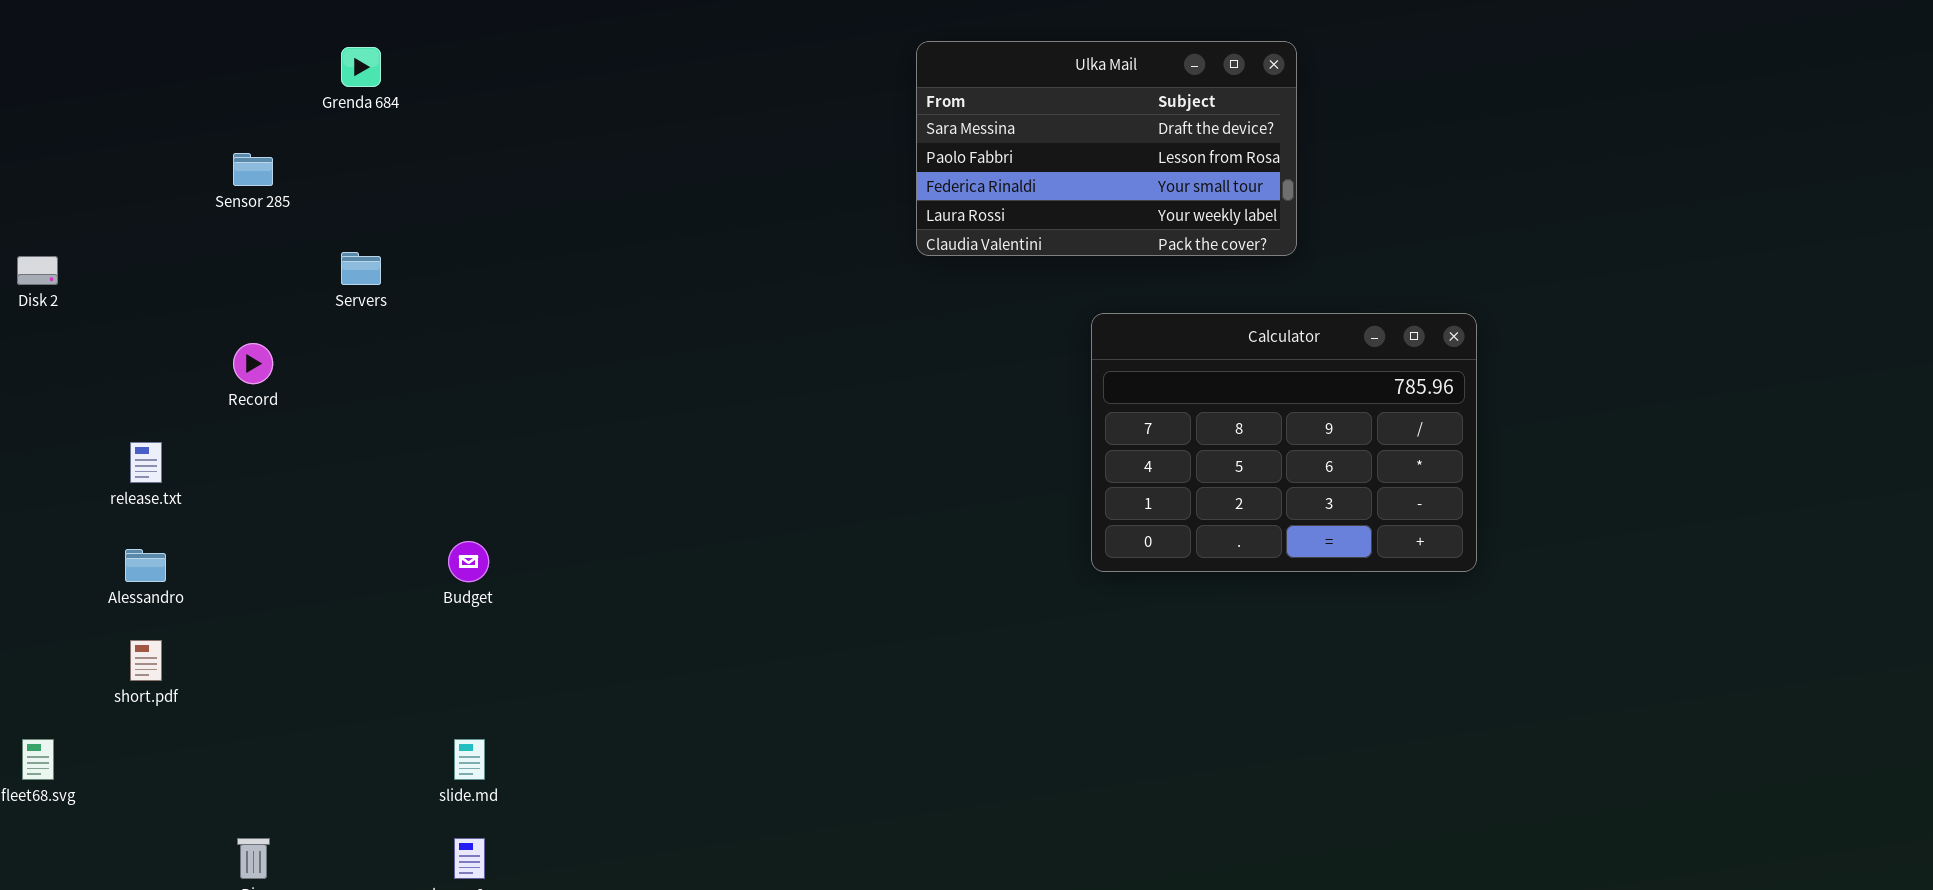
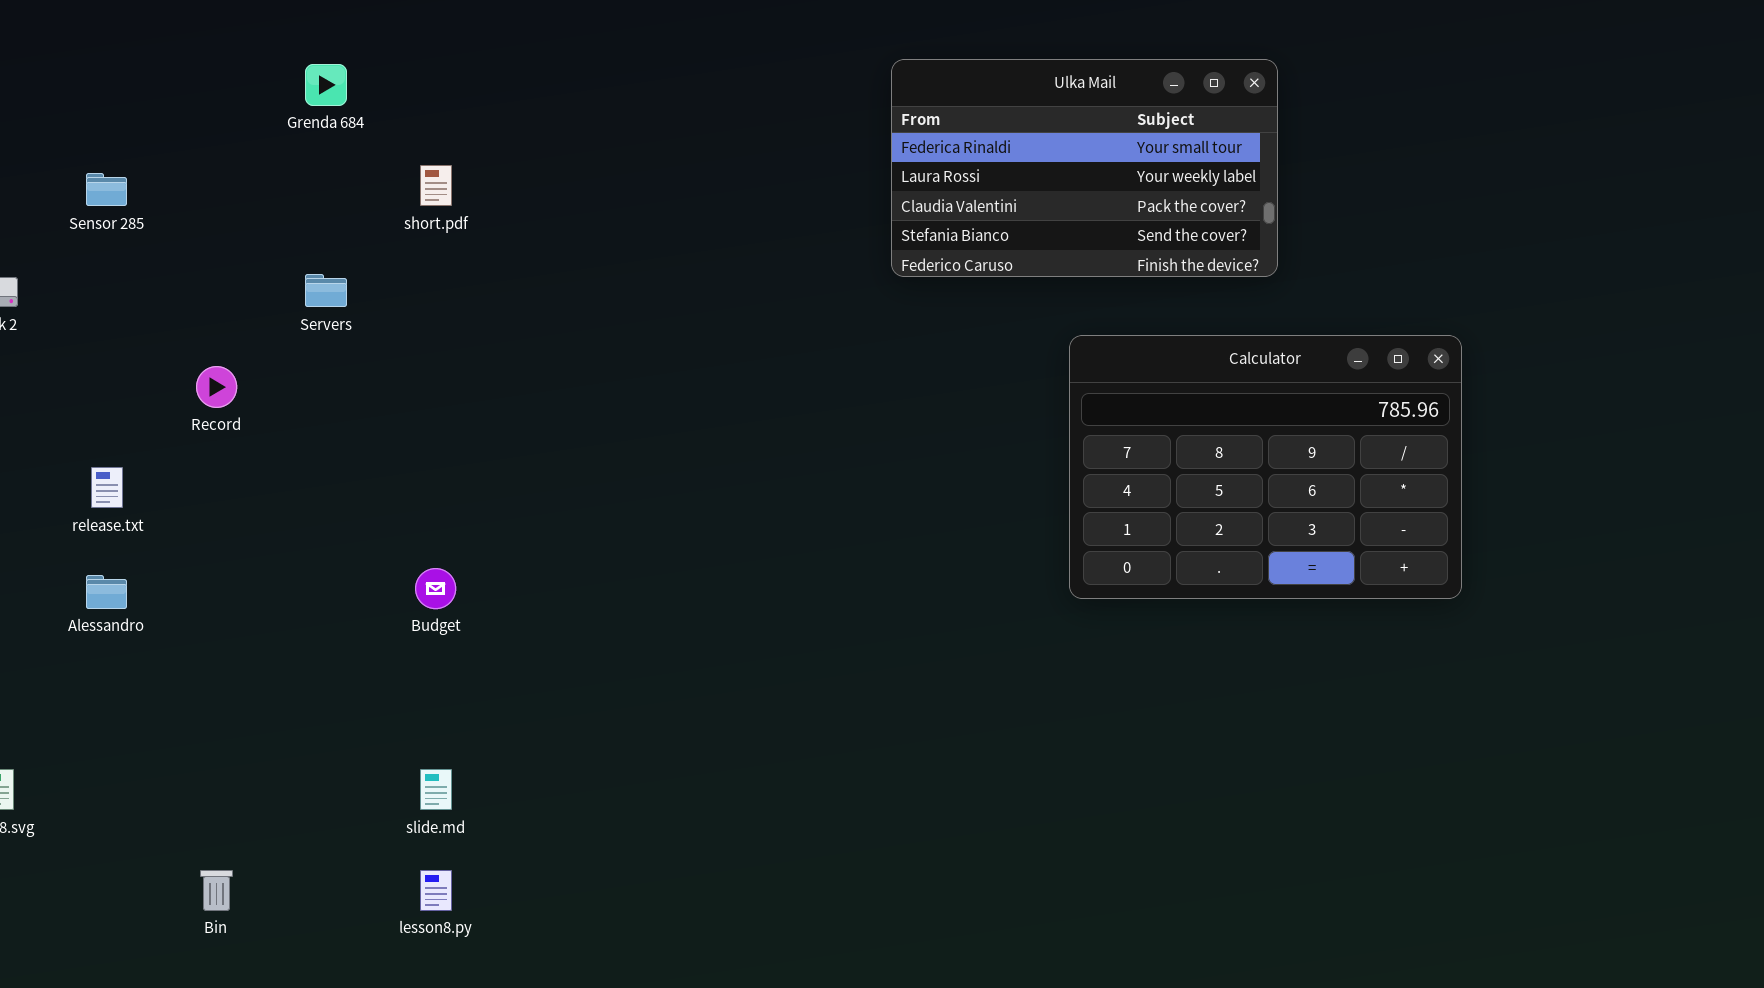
Ulka Mail: [916,41,1297,256] -> [891,59,1278,277], scrolled down 2 rows
Sensor 285: [233,153,273,186] -> [86,173,127,206], moved
short.pdf: [130,640,162,681] -> [420,165,452,206], moved

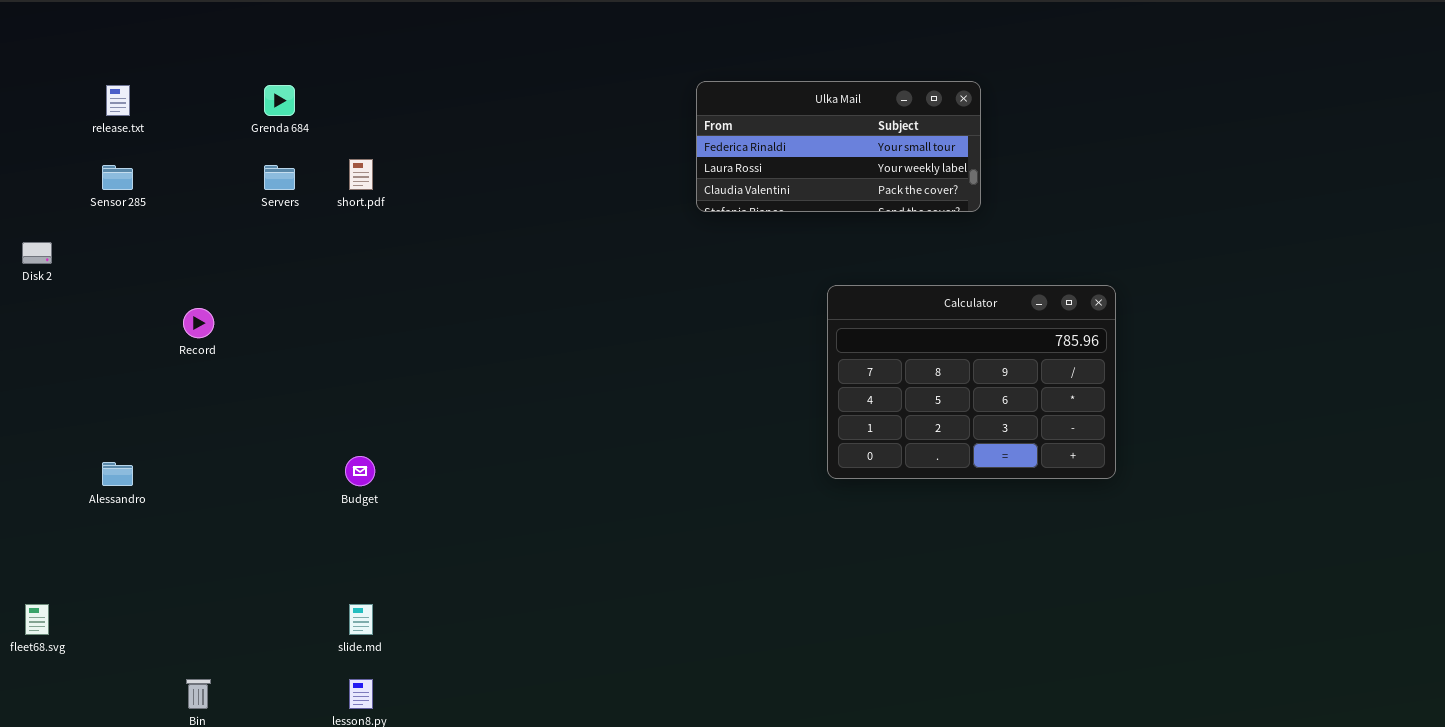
Ulka Mail: [891,59,1278,277] -> [696,81,981,212], resized
Servers: [305,274,347,307] -> [264,165,295,190], moved
release.txt: [91,467,123,508] -> [106,85,130,116], moved

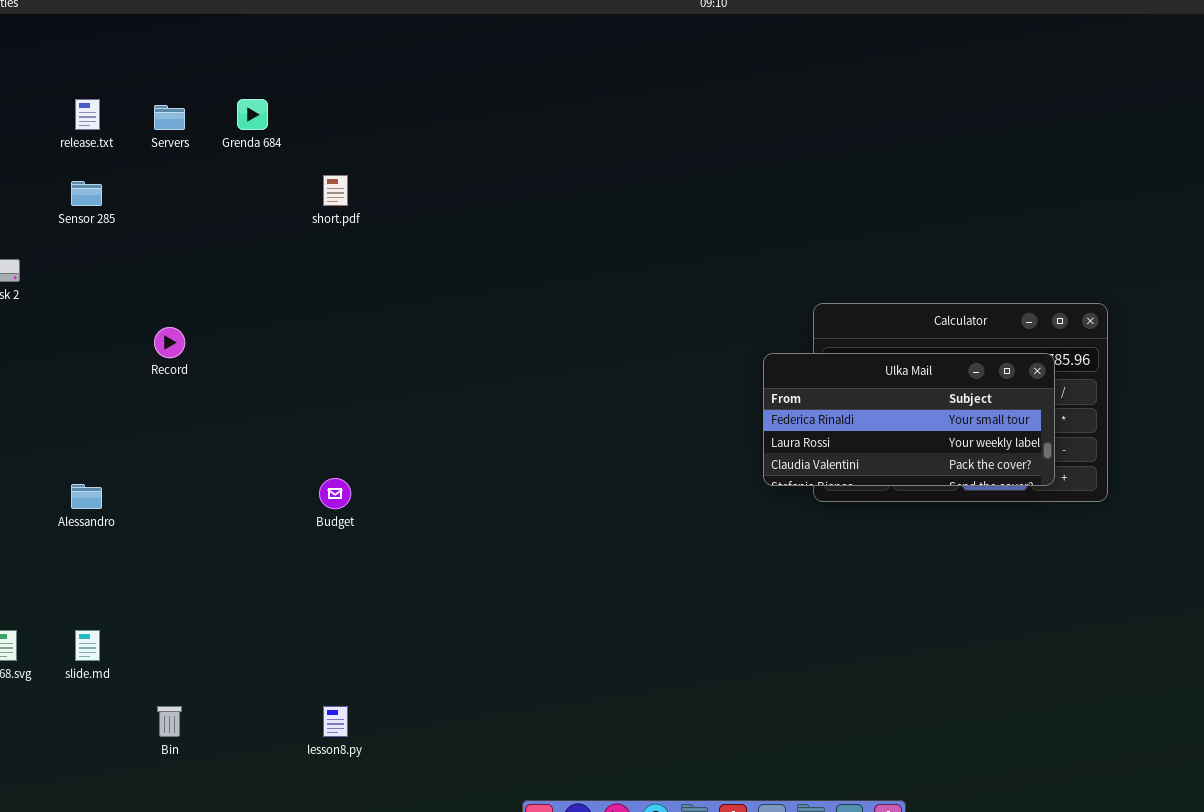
Ulka Mail: [696,81,981,212] -> [763,353,1055,486], moved
Servers: [264,165,295,190] -> [154,105,185,130], moved
slide.md: [349,604,373,635] -> [75,630,100,661], moved

